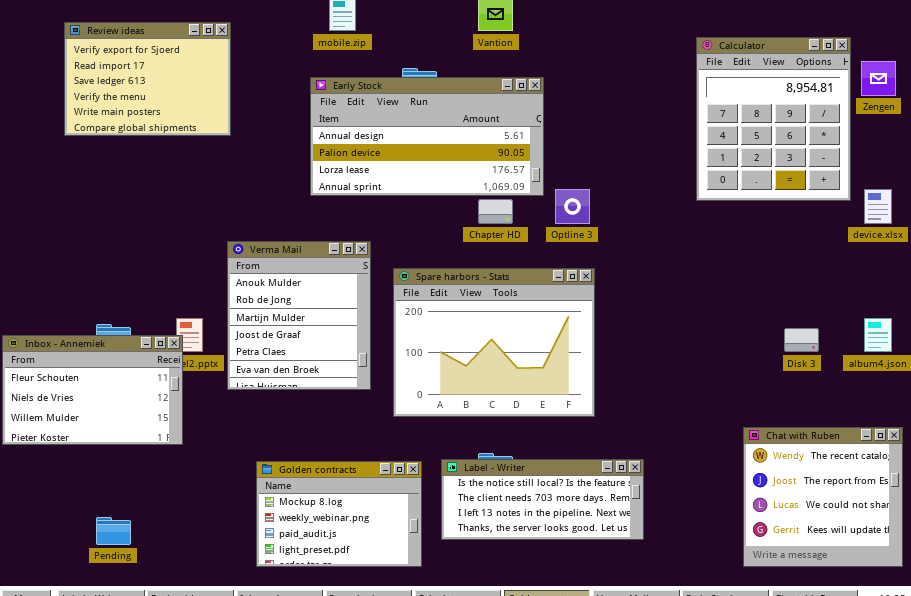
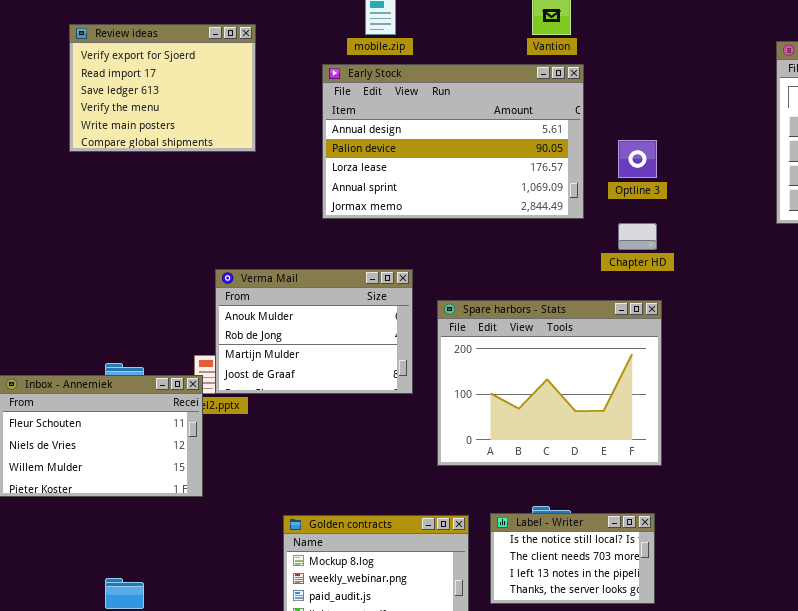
Early Stock: [310,77,544,196] -> [322,64,584,219], moved, resized
Optline 3: [555,189,590,224] -> [618,140,657,178], moved
Chapter HD: [478,199,513,224] -> [618,223,657,250], moved
Verma Mail: [227,241,371,390] -> [215,269,413,394], resized
Label - Writer: [441,459,644,540] -> [490,513,655,604], resized

